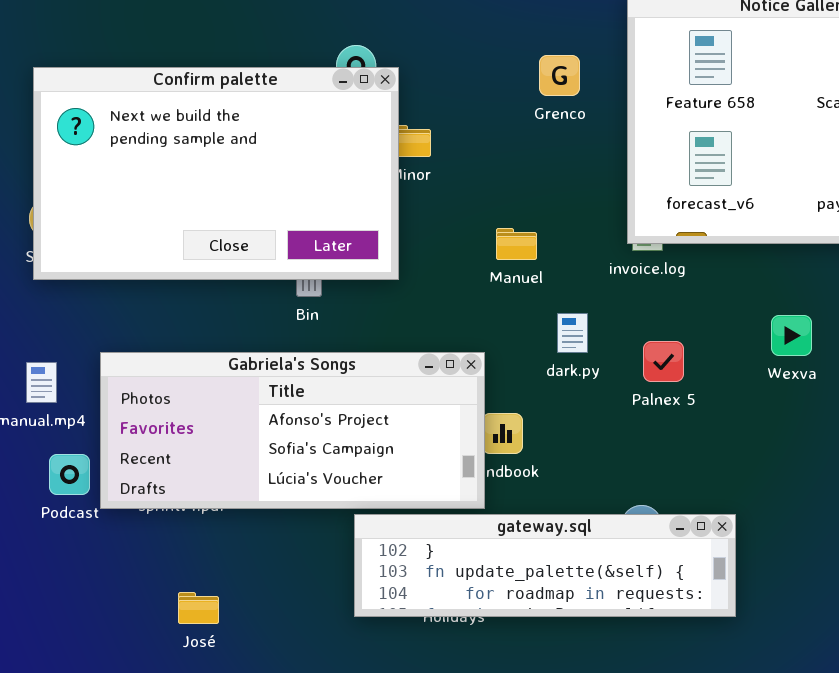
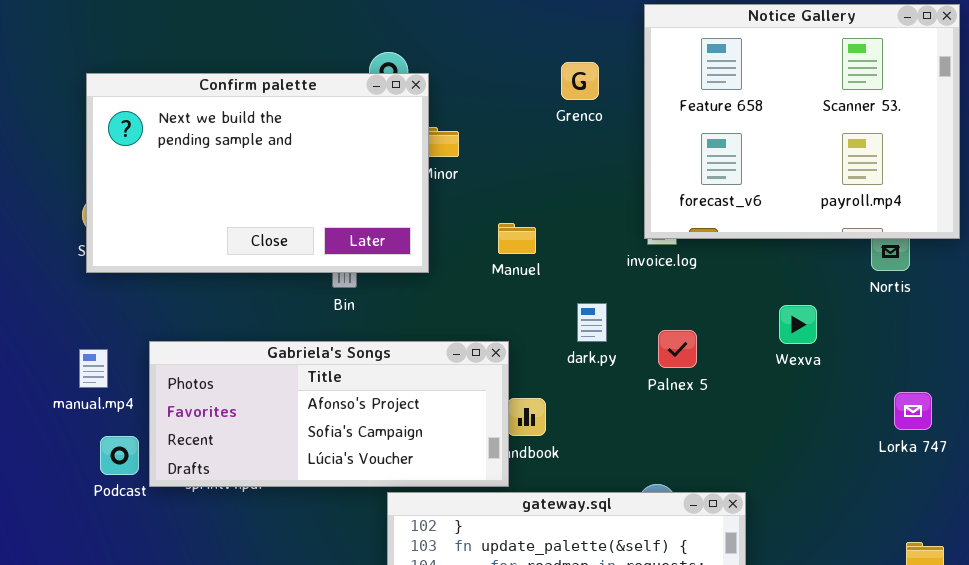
Manuel: [496,228,537,260] -> [498,223,536,254], moved

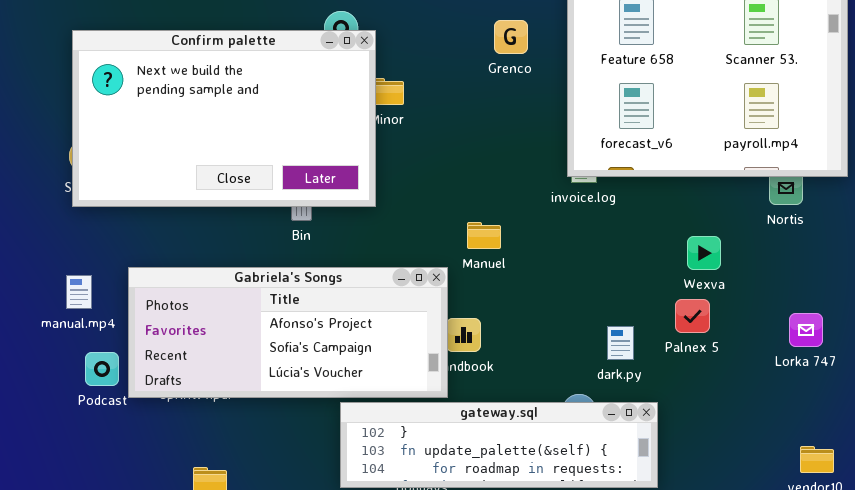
Manuel: [498,223,536,254] -> [467,222,501,249], moved
dark.py: [577,303,607,342] -> [607,326,634,360], moved
Palnex 5: [658,330,697,368] -> [675,299,710,333], moved

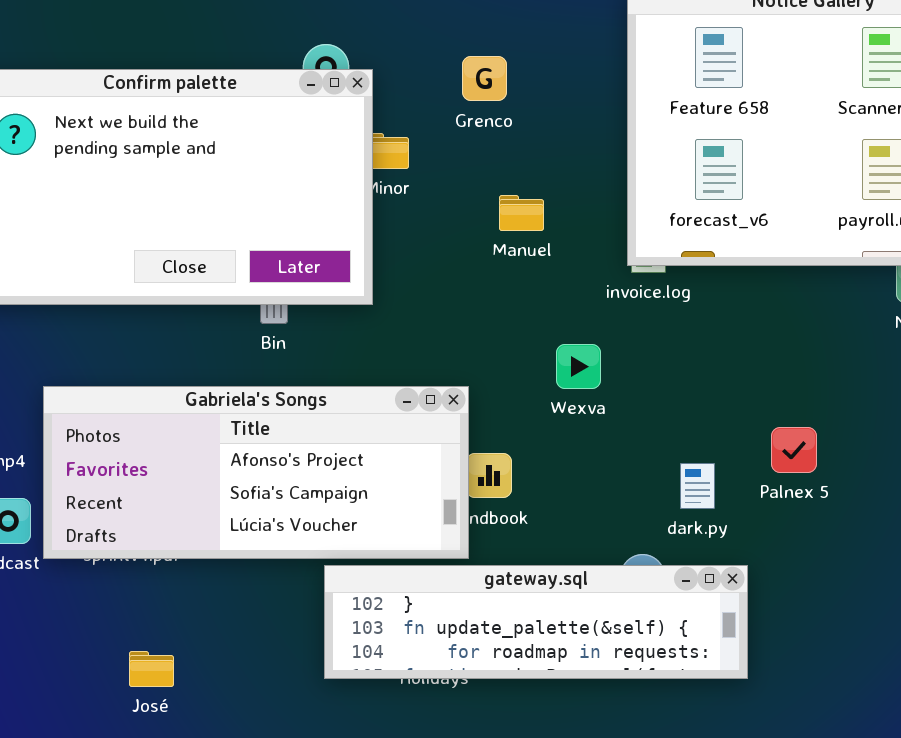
Grenco: [494,20,528,54] -> [462,56,507,101], moved
Manuel: [467,222,501,249] -> [499,195,544,231], moved
Wexva: [687,236,721,270] -> [556,344,601,389], moved

